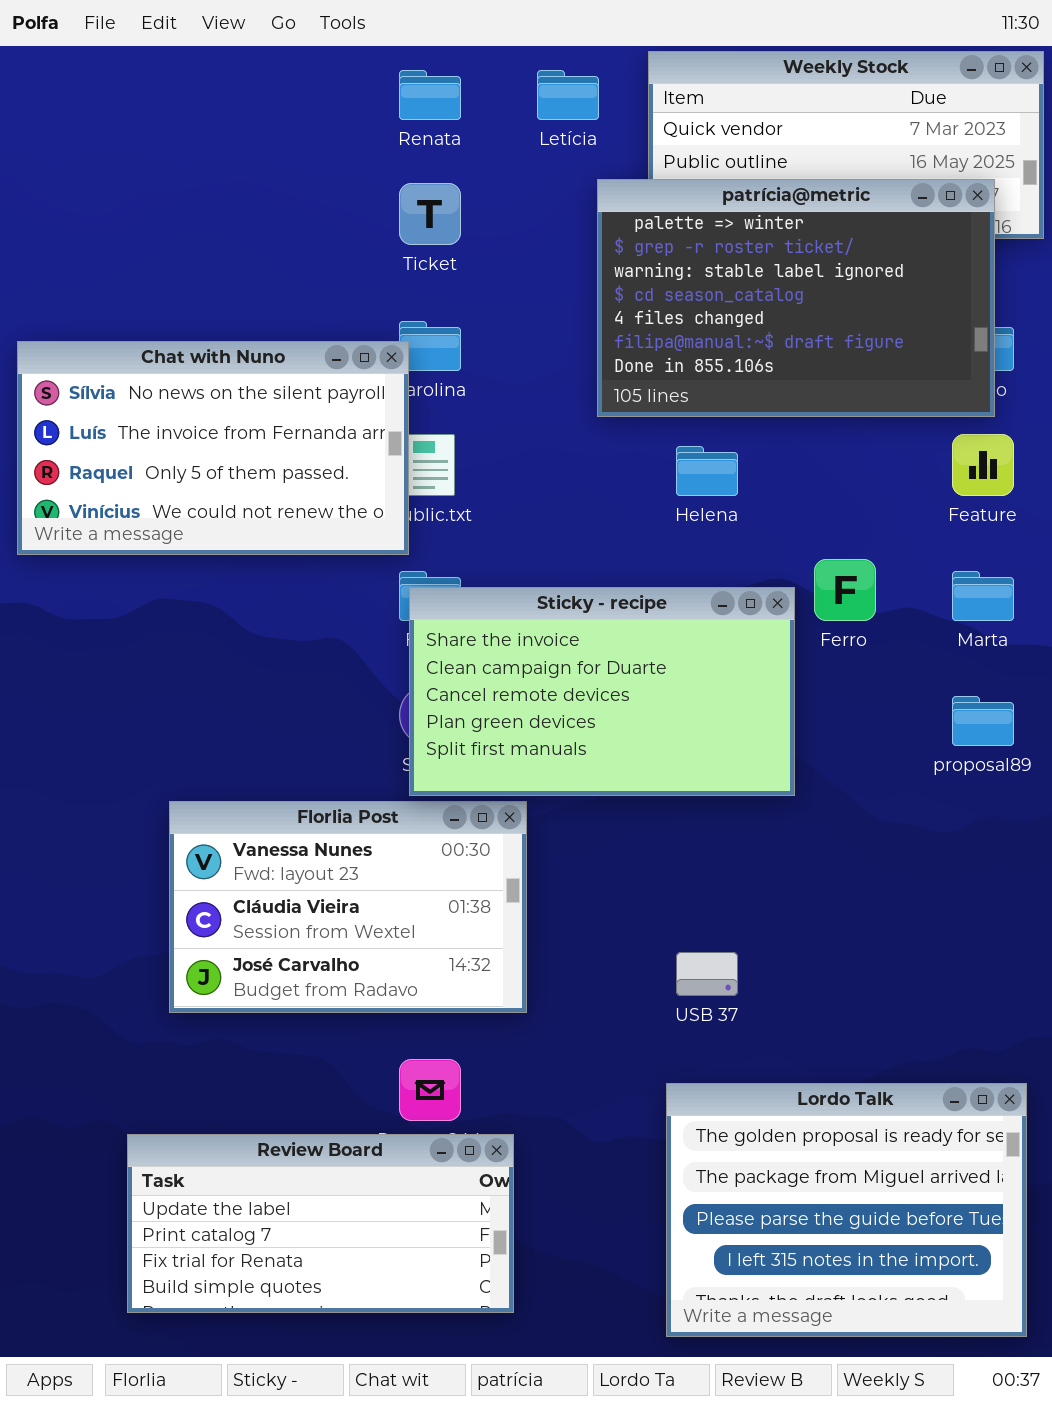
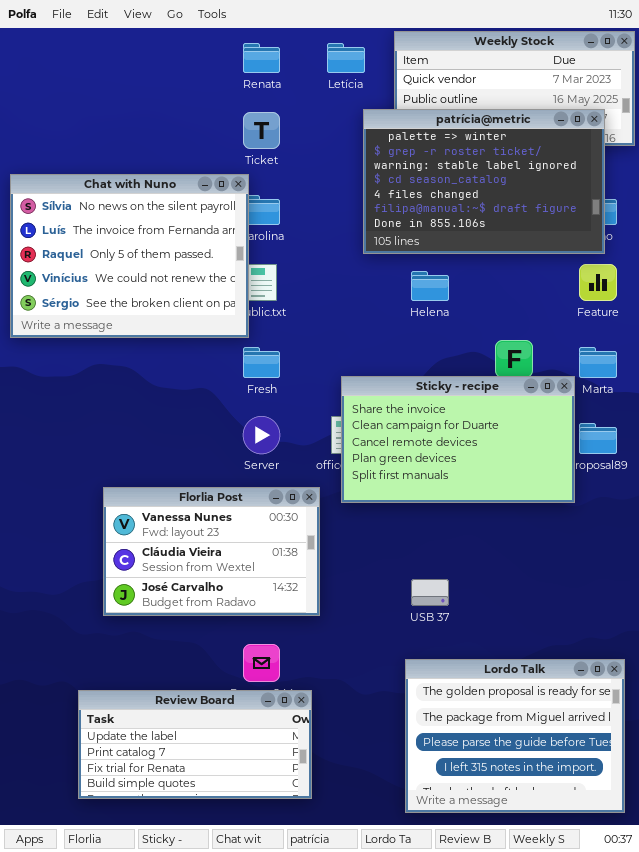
Chat with Nuno: [17,341,409,555] -> [10,174,249,338], resized
Sticky - recipe: [409,587,795,796] -> [341,376,575,503], moved

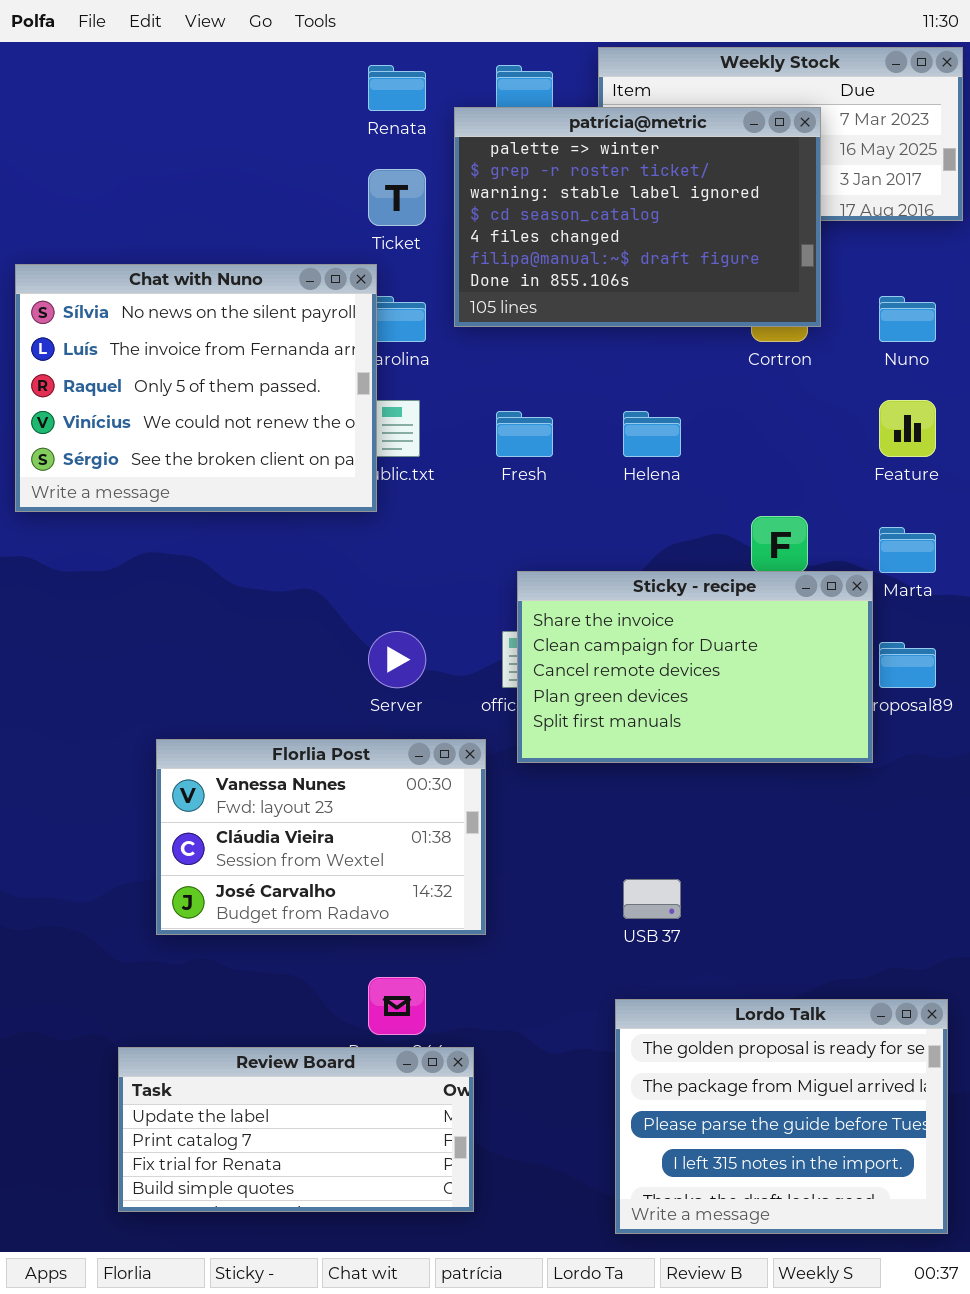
patrícia@metric: [363,109,605,254] -> [454,107,821,327], moved
Fresh: [243,347,280,378] -> [496,411,553,457], moved

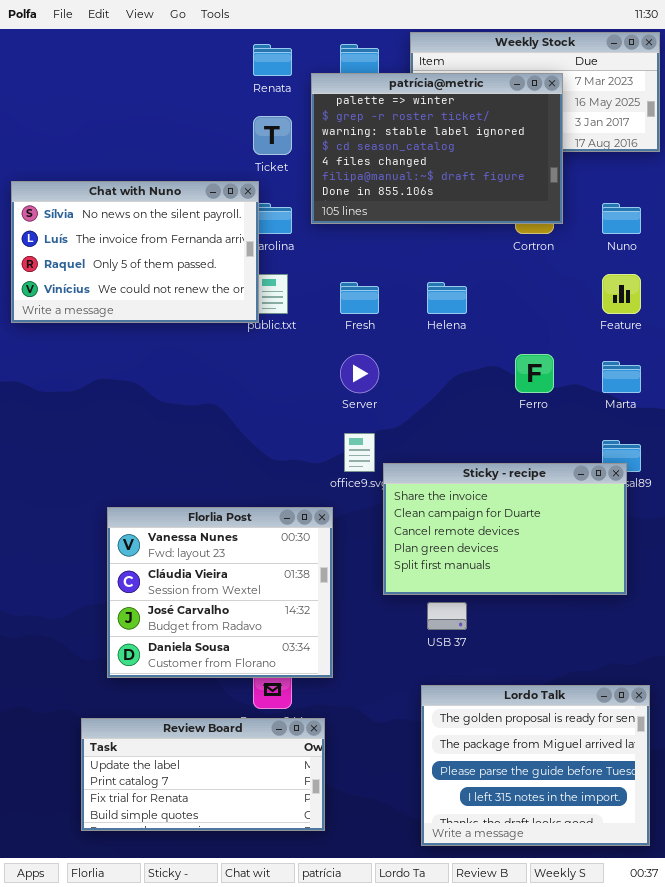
Chat with Nuno: [15,264,377,512] -> [11,181,259,323], resized
Sticky - recipe: [517,571,873,763] -> [383,463,627,595], moved
Server: [368,631,426,688] -> [340,354,379,393], moved
Florlia Post: [156,739,486,935] -> [107,507,333,678], resized

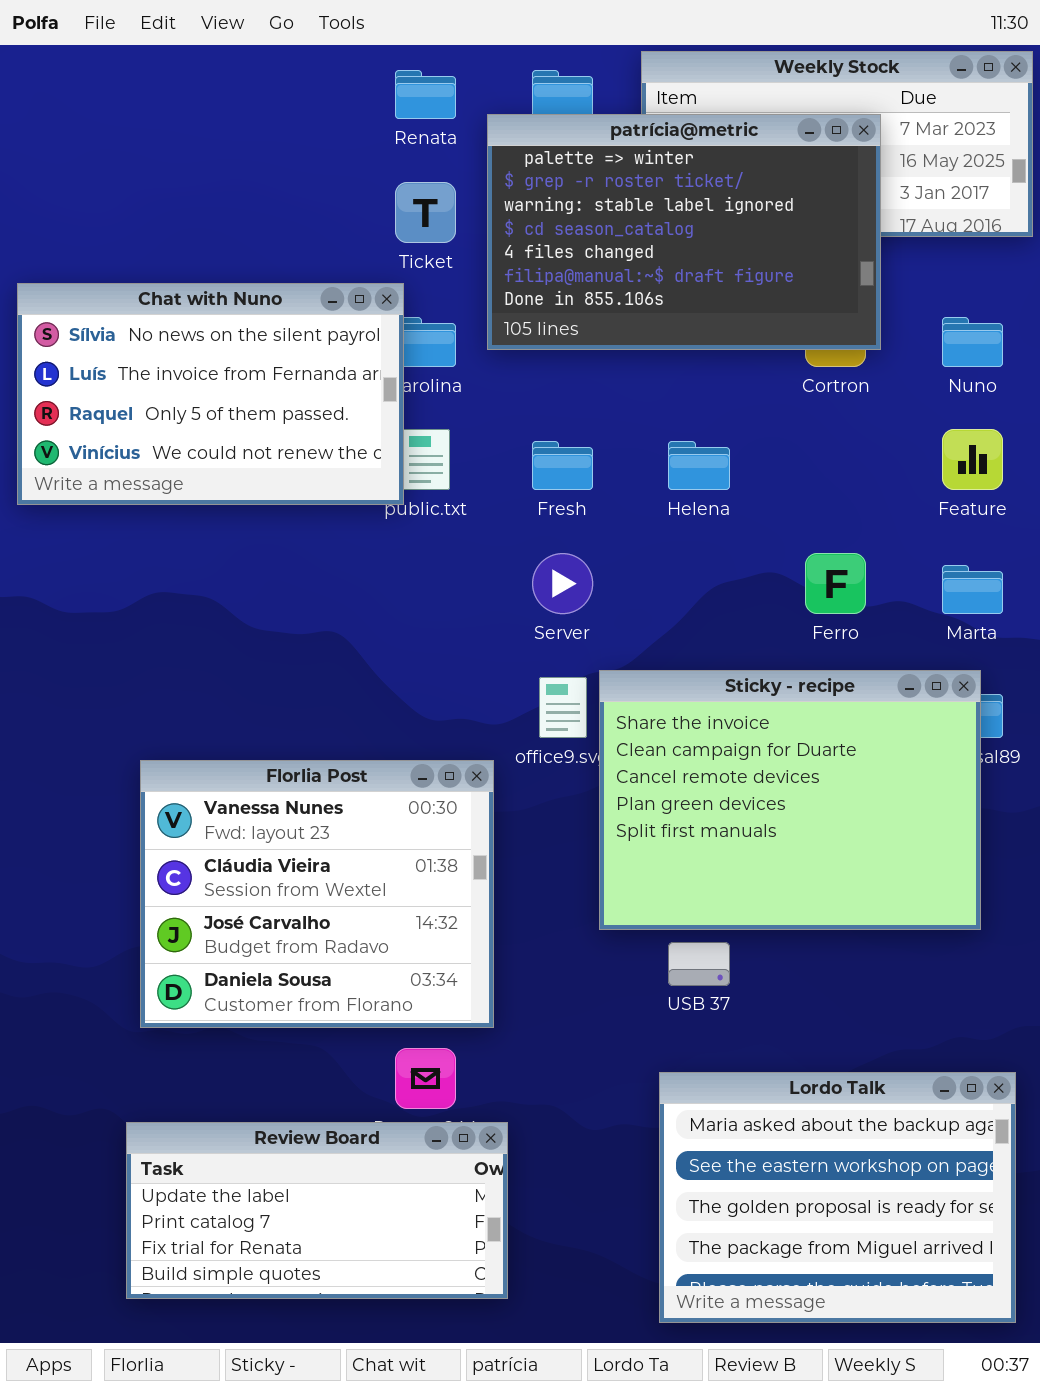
Sticky - recipe: [383,463,627,595] -> [599,670,981,930], resized
Florlia Post: [107,507,333,678] -> [140,760,494,1028], moved
Lordo Talk: [421,685,650,846] -> [659,1072,1016,1323], scrolled up 2 rows

